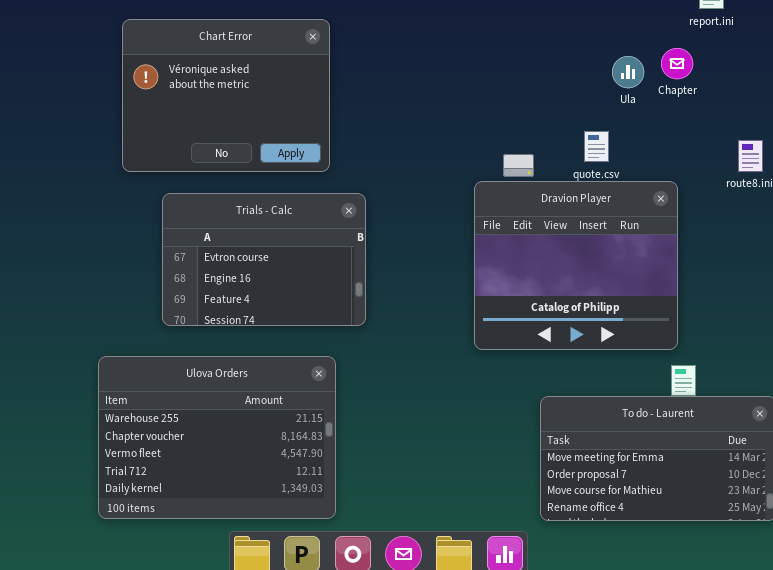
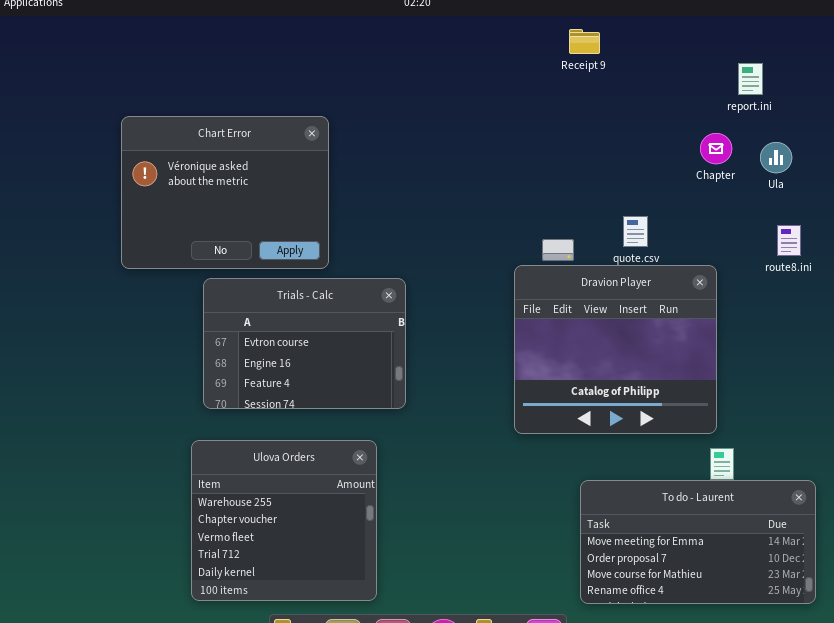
Chart Error: [122,19,330,172] -> [121,116,329,269], moved
Ula: [612,56,644,88] -> [760,142,792,173], moved
Ulova Orders: [98,356,336,519] -> [191,440,377,601], resized

